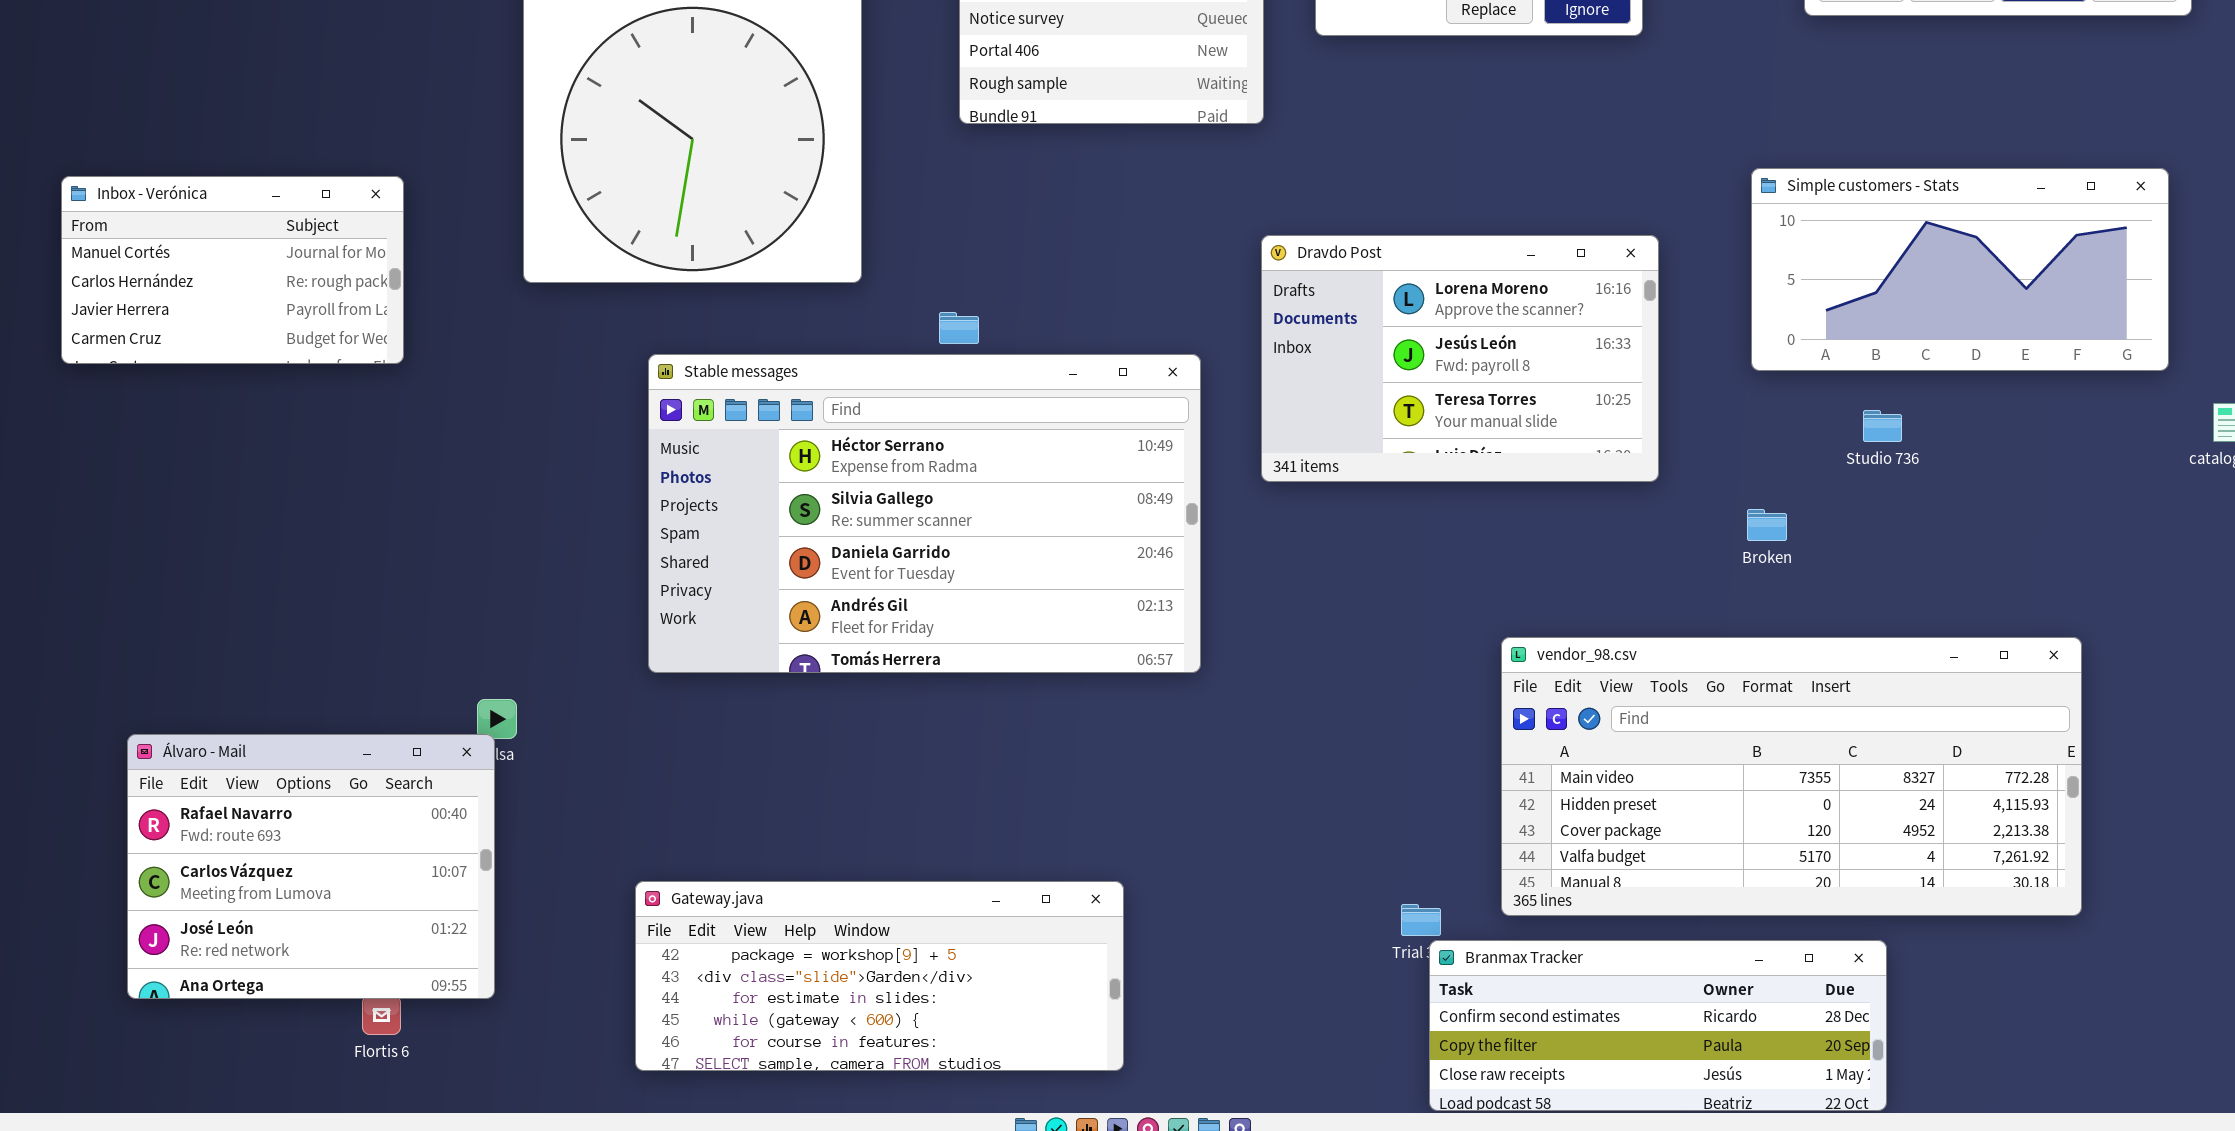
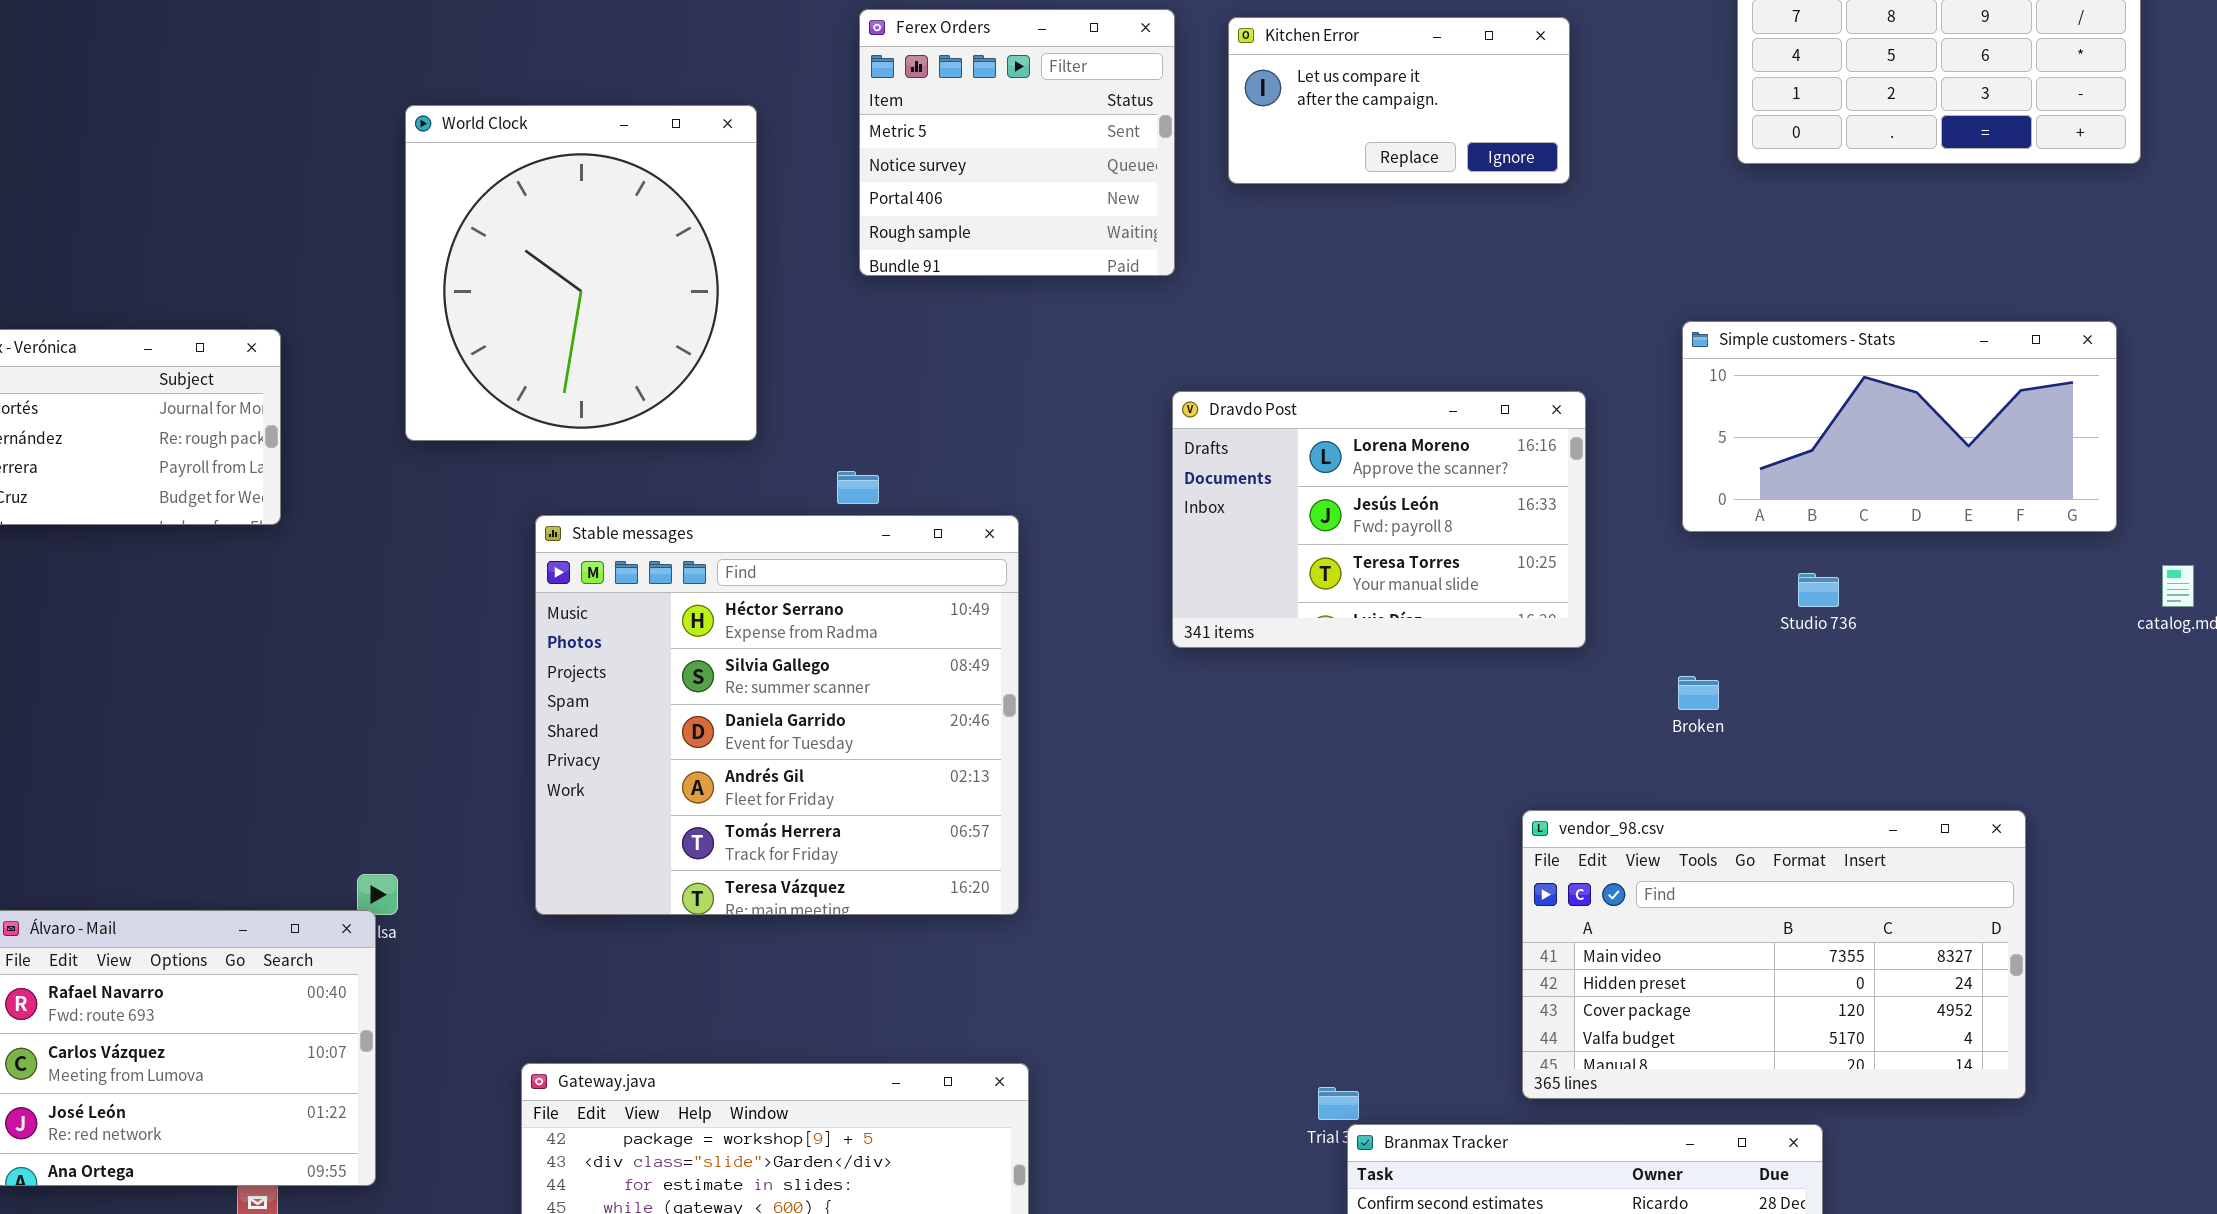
Stable messages: [648,354,1201,673] -> [535,515,1019,915], resized
vendor_98.csv: [1501,637,2082,916] -> [1522,810,2026,1099], resized

